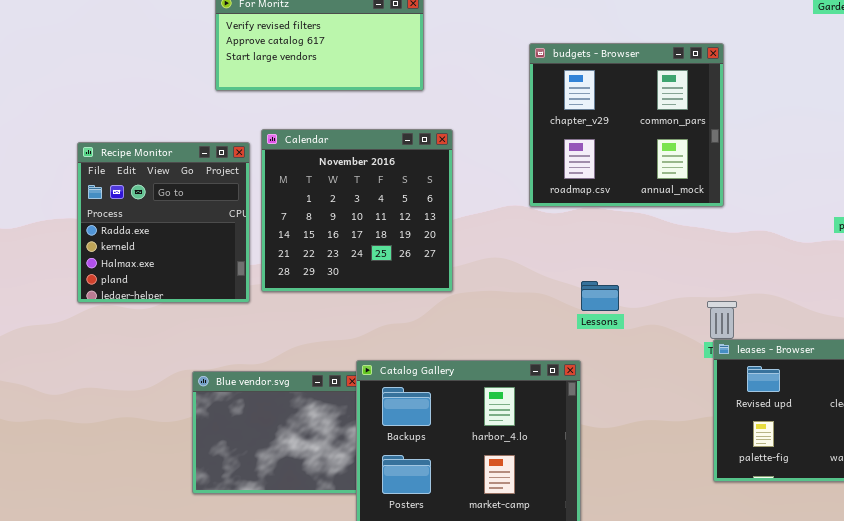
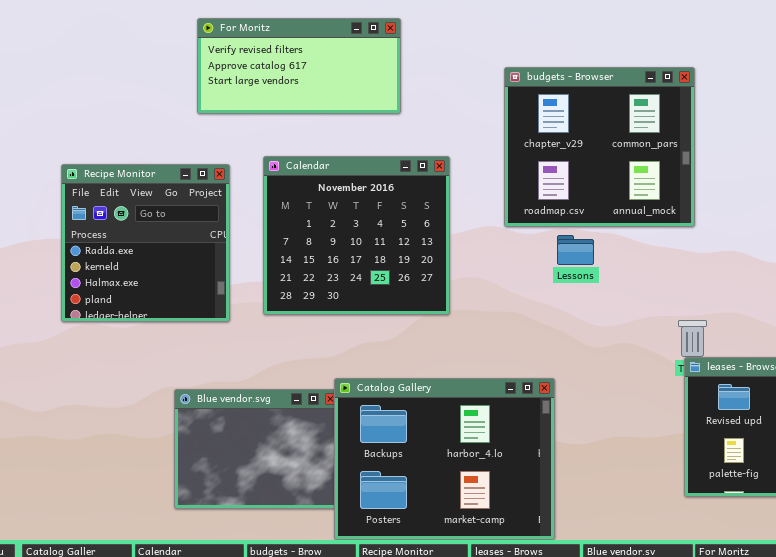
Calendar: [261,129,453,292] -> [263,156,450,315], moved
Lessons: [581,281,619,311] -> [557,235,594,265], moved

